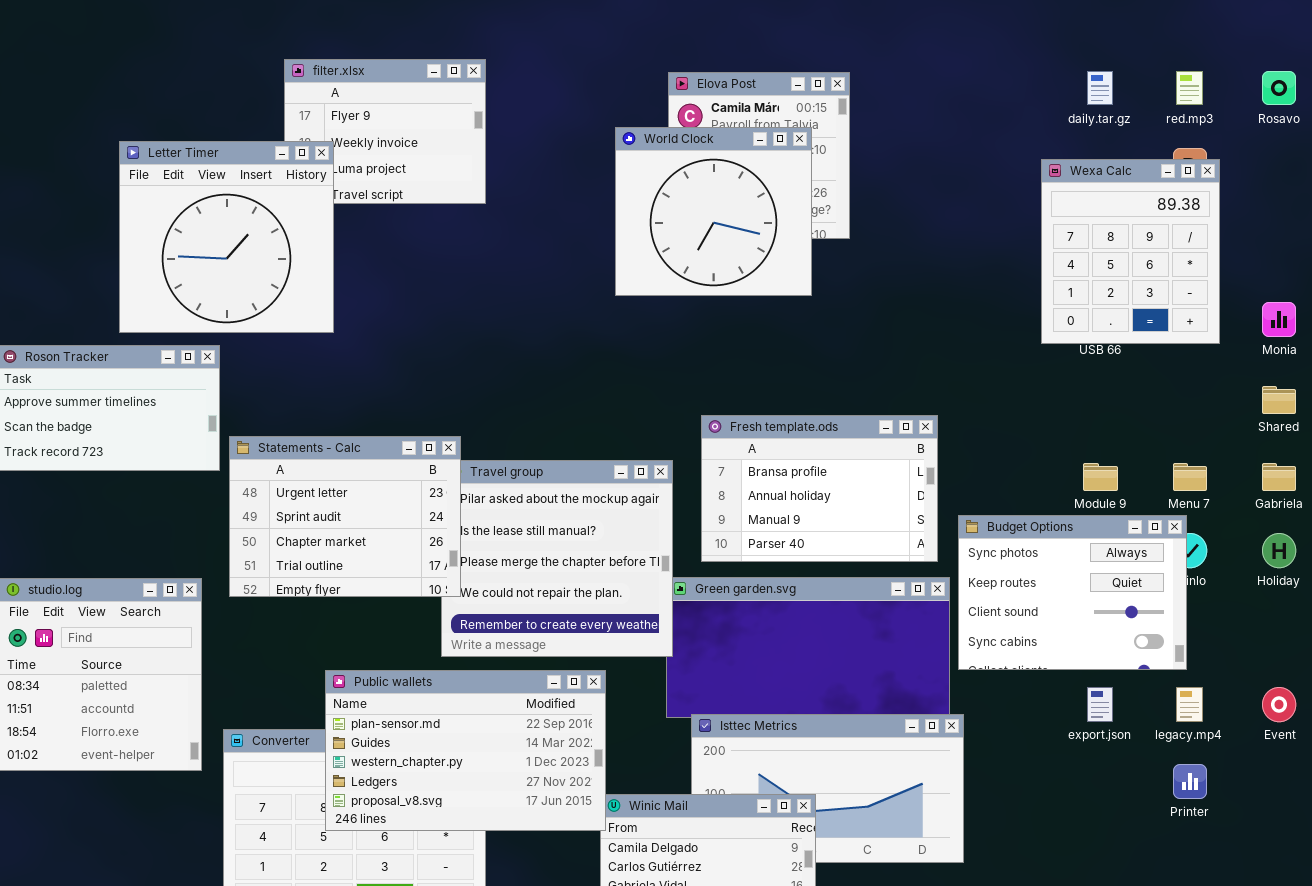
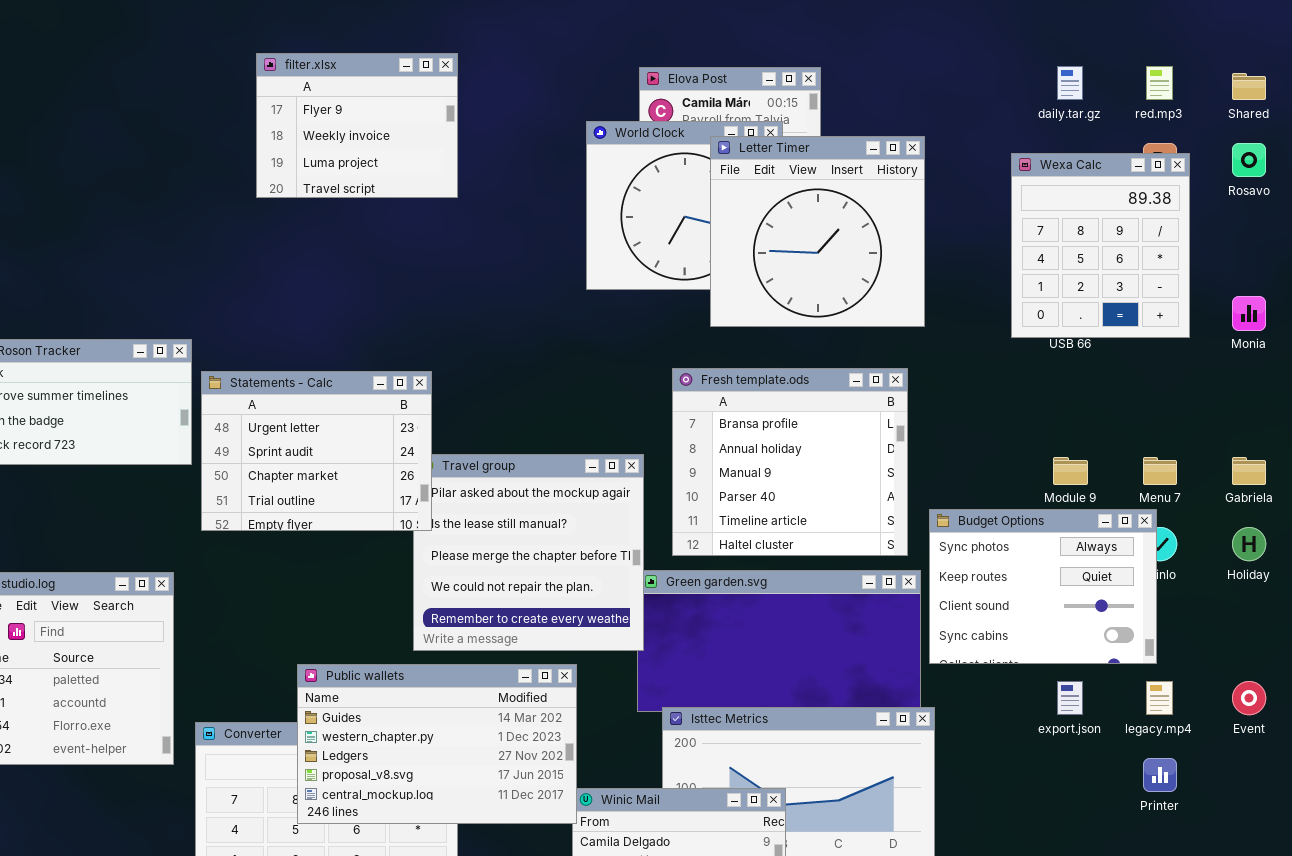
Rosavo: [1262,71,1296,105] -> [1232,143,1266,177], moved
Letter Timer: [119,141,334,333] -> [710,136,925,327], moved
Shared: [1262,386,1296,414] -> [1232,73,1266,100], moved
Fresh template.ods: [701,415,938,562] -> [672,368,908,556], resized
Statements - Calc: [229,436,461,597] -> [201,371,432,531], moved
Public wallets: [325,670,606,831] -> [297,664,577,824], scrolled down 1 row

